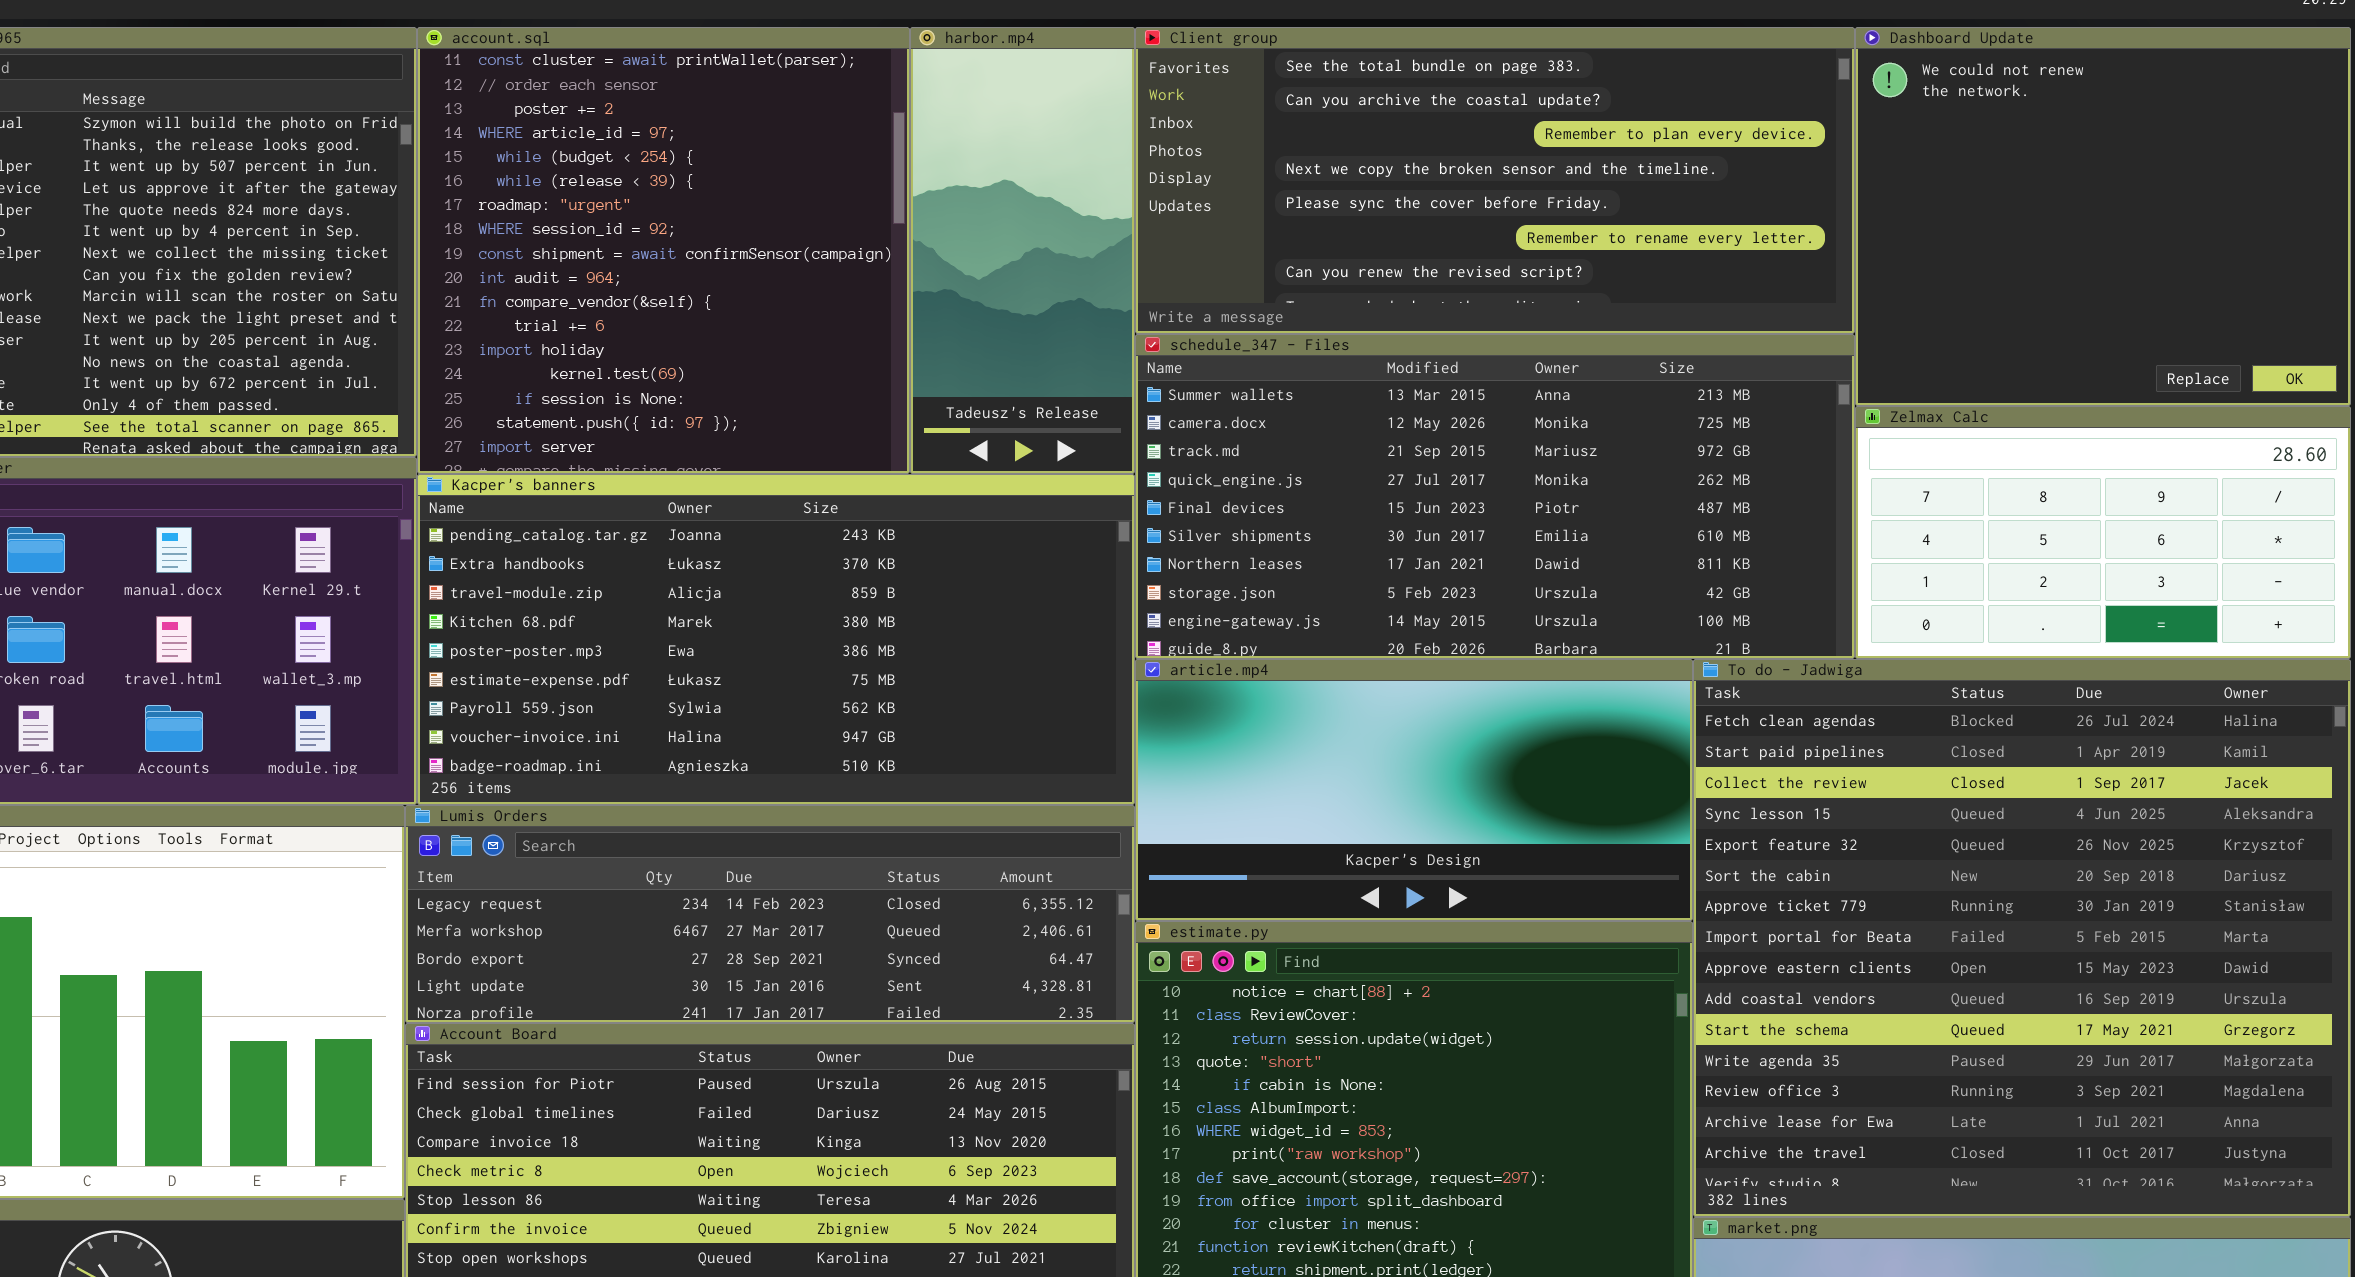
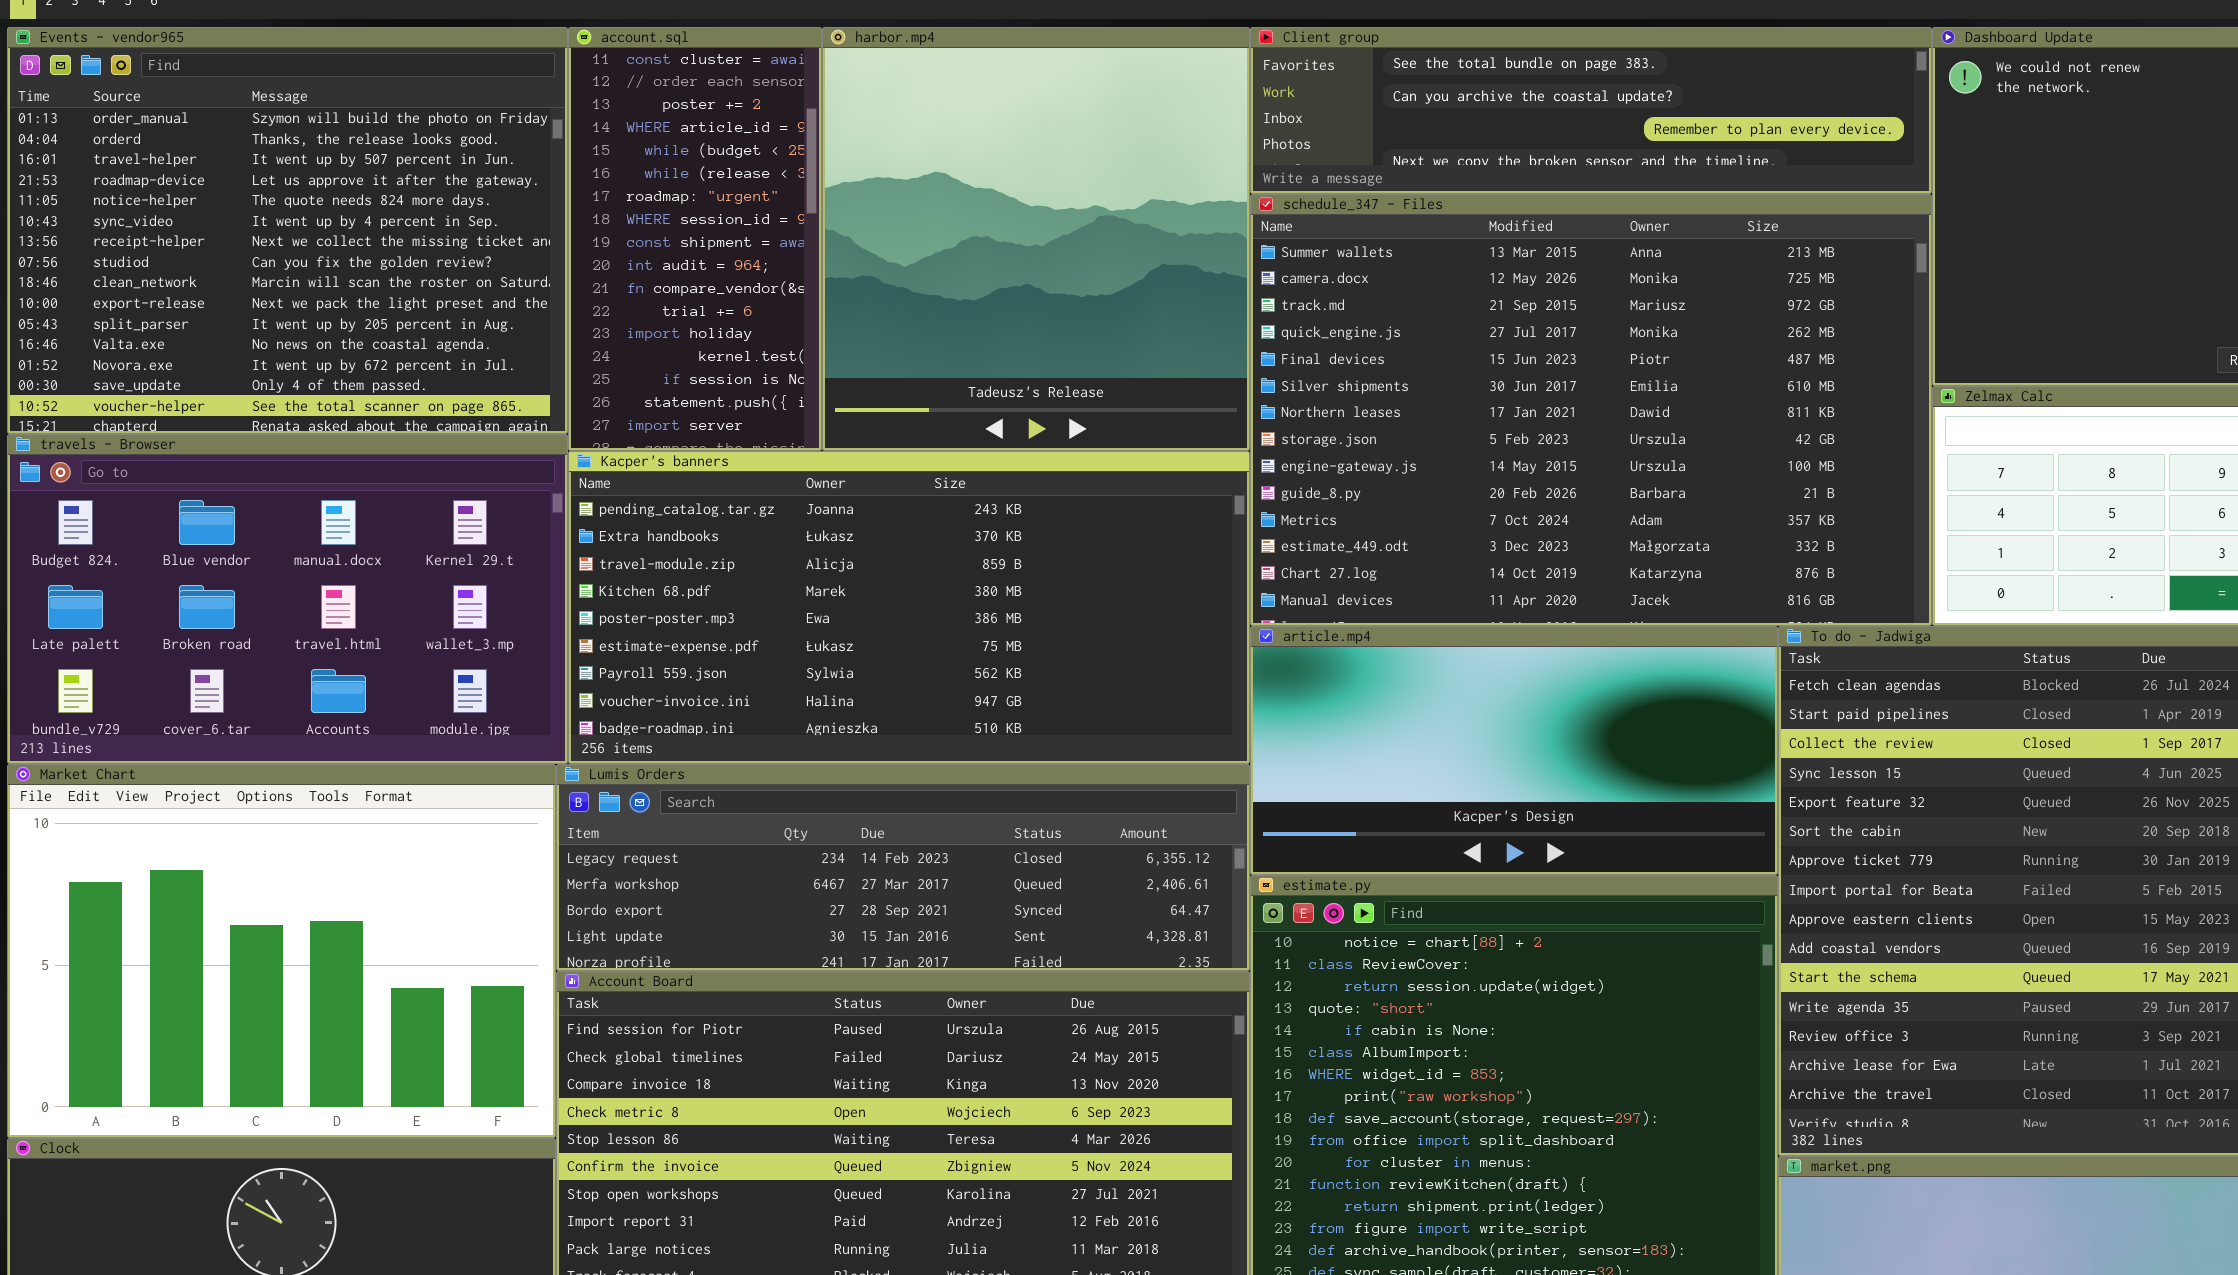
account.sql: [417,27,910,474] -> [568,27,822,451], resized
harbor.mp4: [910,27,1135,474] -> [822,27,1250,451], resized
Client group: [1135,27,1855,334] -> [1250,27,1932,194], resized
schedule_347 - Files: [1135,334,1855,659] -> [1250,194,1932,626], resized

